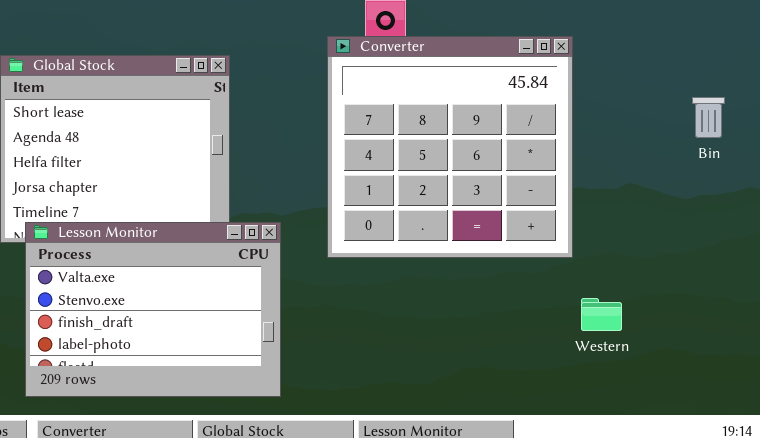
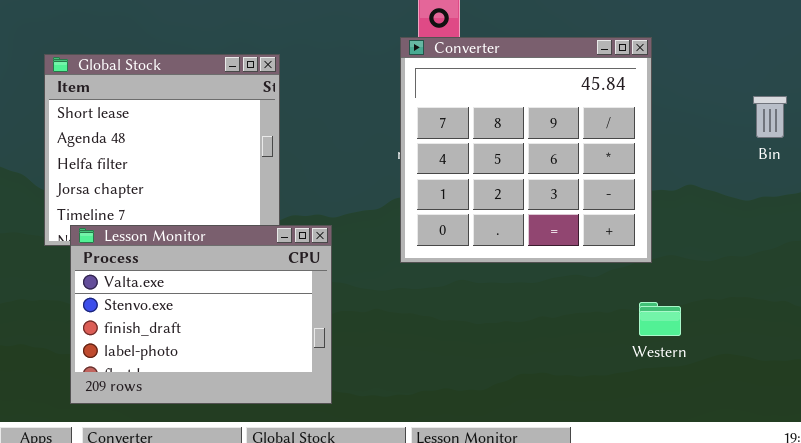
Converter: [327,36,573,258] -> [400,37,652,263], moved

